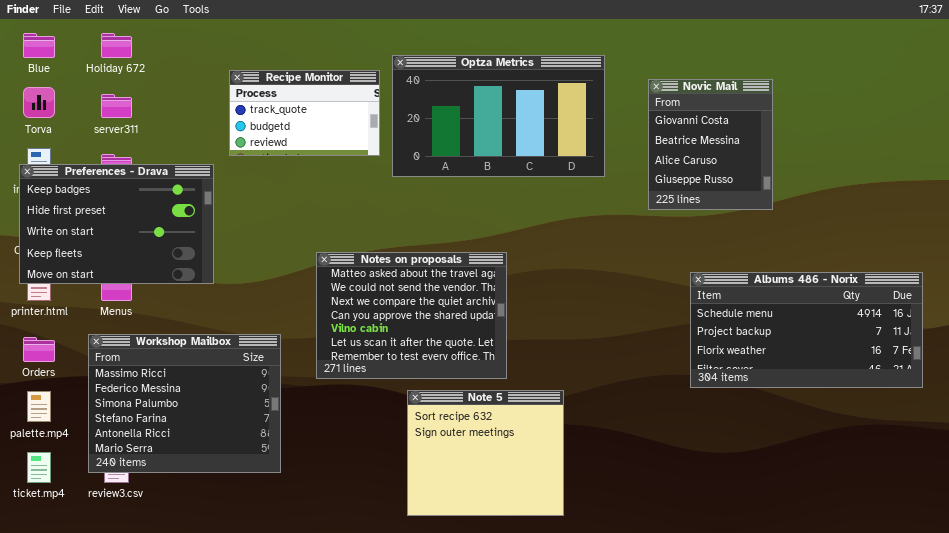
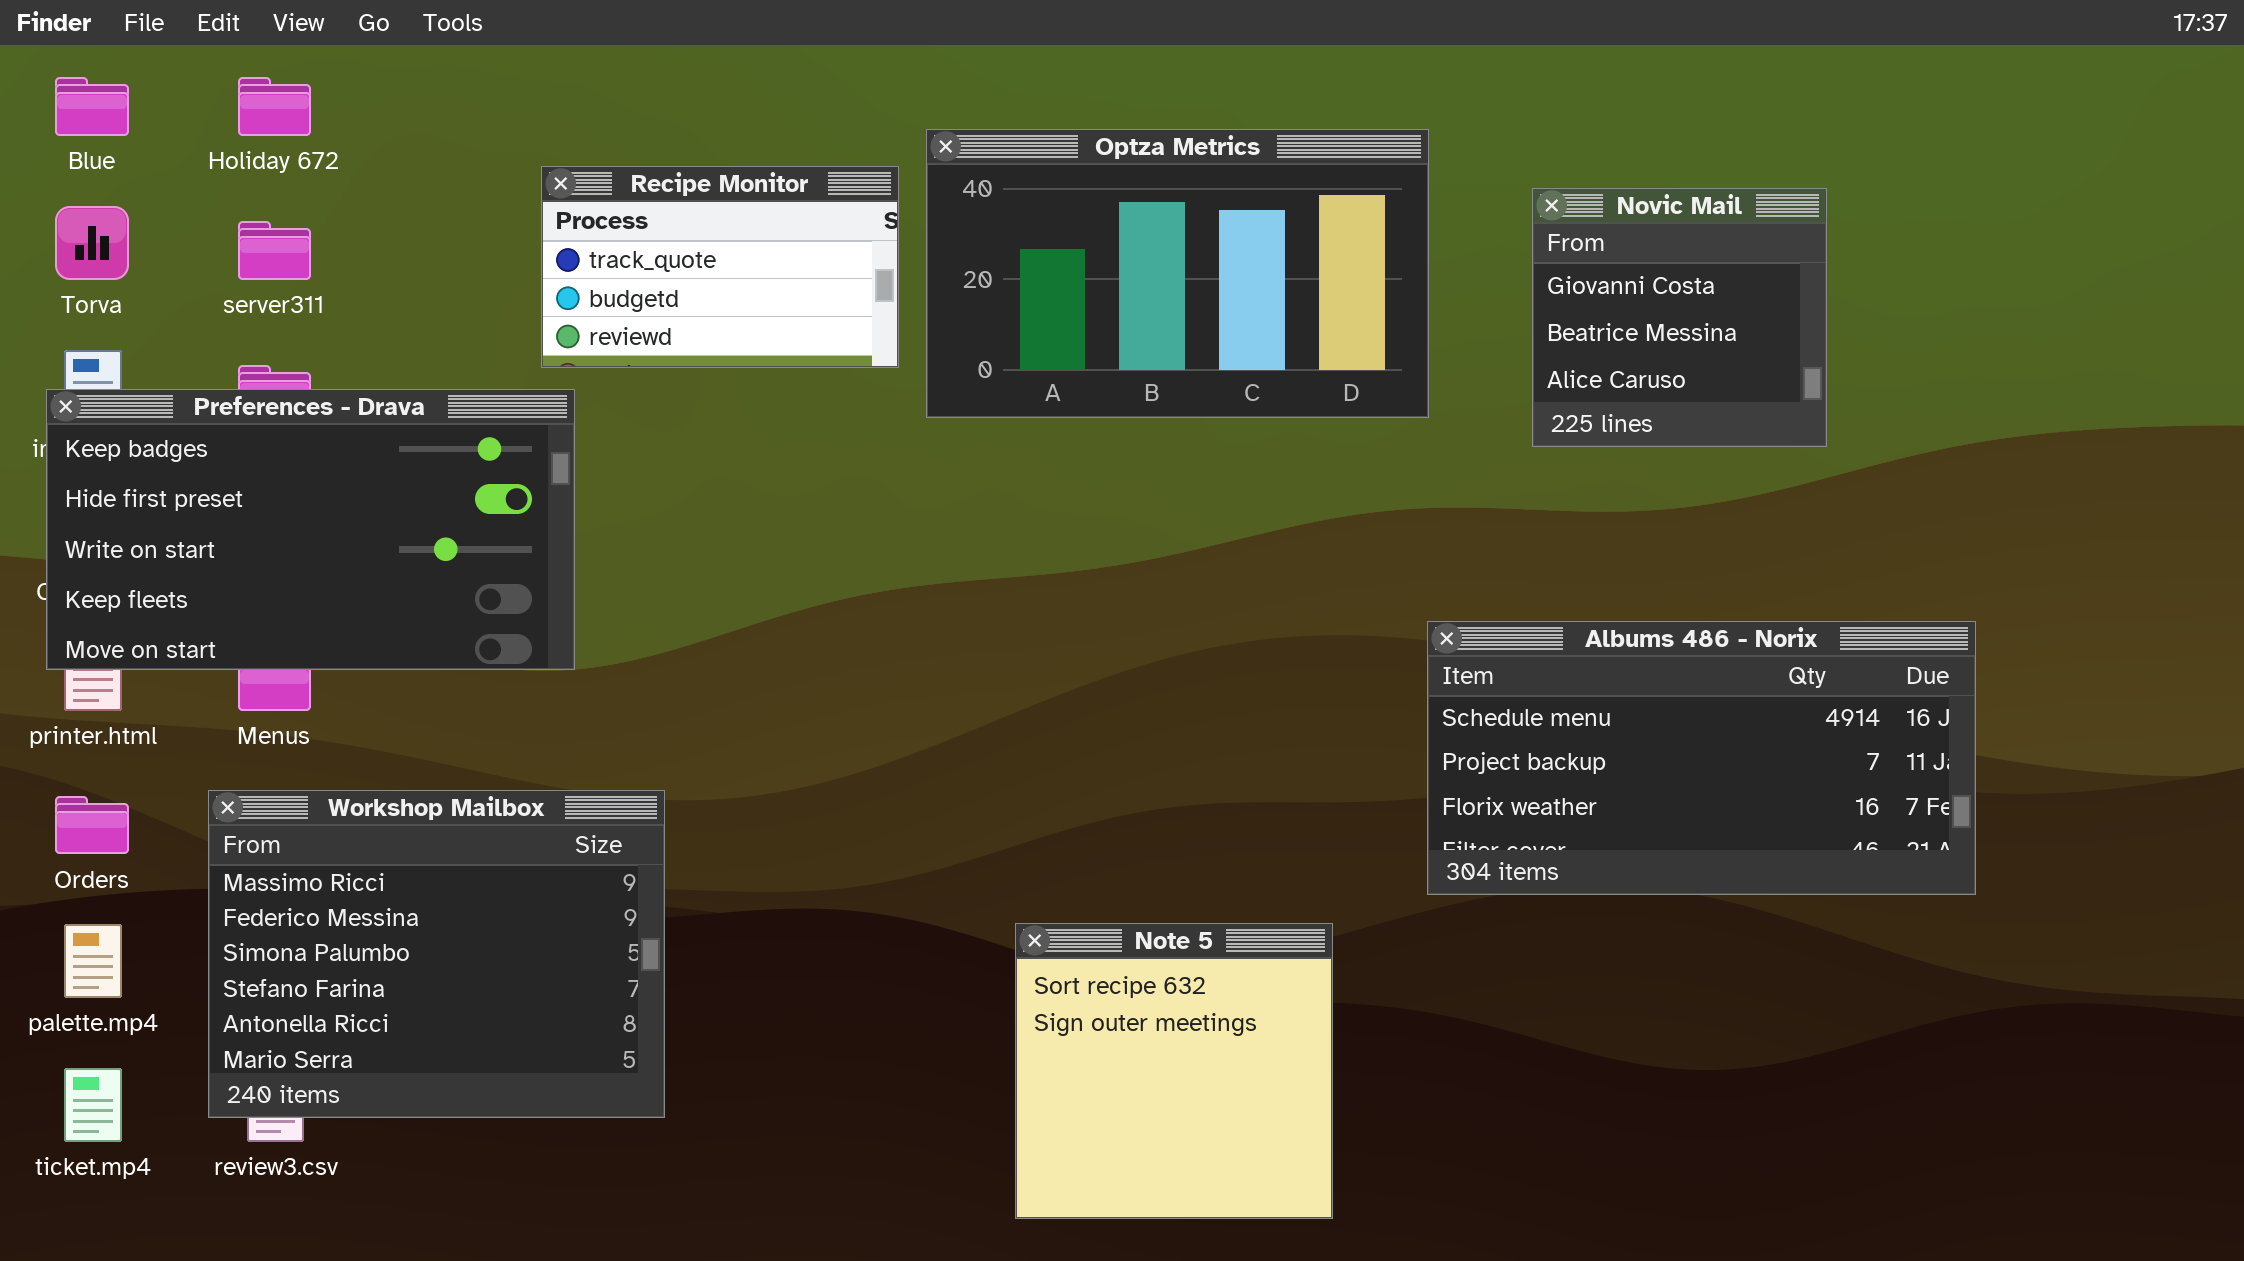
Novic Mail: [648,79,773,210] -> [1532,188,1827,447], resized
Preferences - Drava: [19,164,214,284] -> [46,389,575,670], resized
Notes on proposals: [316,252,507,379] -> none, closed
Albums 486 - Norix: [690,272,923,388] -> [1427,621,1976,895], moved
Note 5: [407,390,564,516] -> [1015,923,1333,1219], resized

